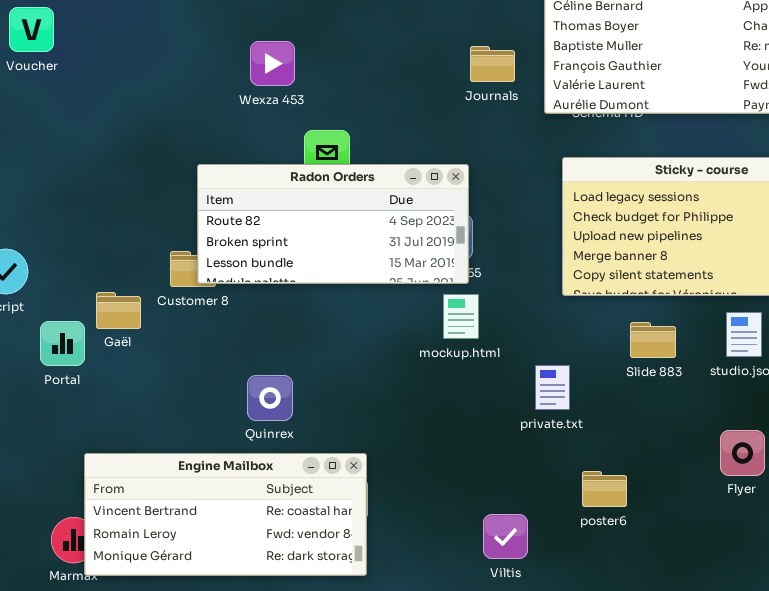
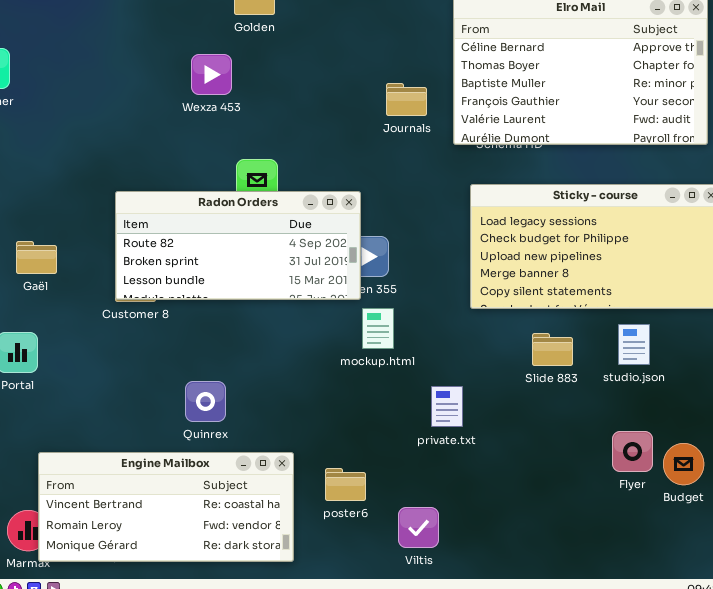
Wexza 453: [250,41,295,86] -> [191,54,232,95], moved
Radon Orders: [197,164,469,284] -> [115,191,361,300], moved
Gaël: [96,292,141,329] -> [16,241,57,274], moved
private.txt: [535,365,570,410] -> [431,386,463,427], moved
poster6: [582,471,627,507] -> [325,468,366,501], moved

